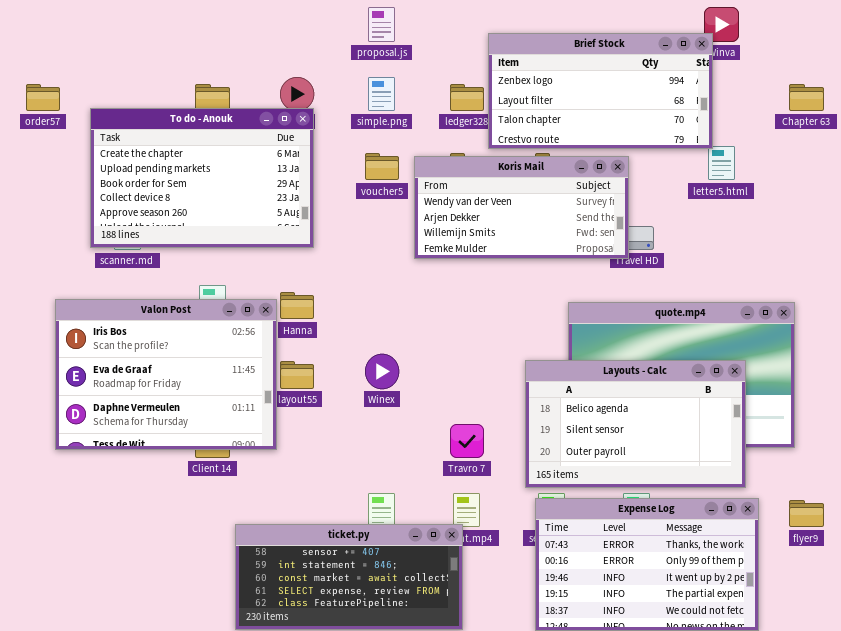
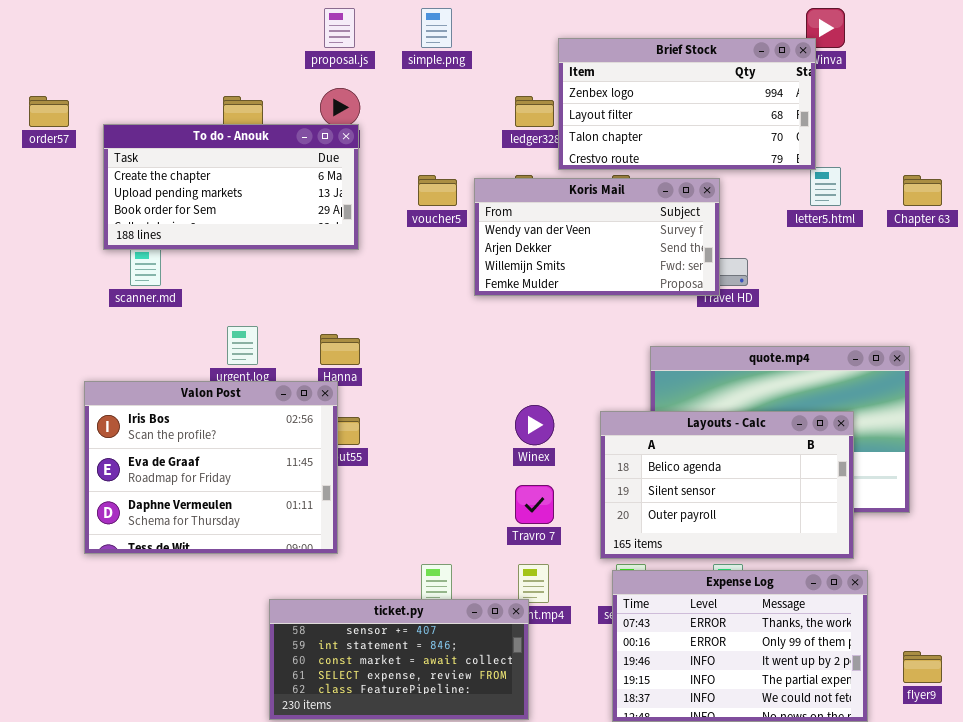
proposal.js: [368,7,395,42] -> [324,8,355,48], moved
simple.png: [368,77,395,111] -> [421,8,452,48], moved
Chapter 63: [789,84,824,111] -> [903,175,942,206], moved
To do - Anouk: [90,108,314,248] -> [103,124,359,250], resized
Valon Post: [55,299,277,450] -> [84,381,338,554], moved
Winex: [365,354,399,389] -> [515,405,554,445], moved
flyer9: [789,500,824,527] -> [903,651,942,683], moved

